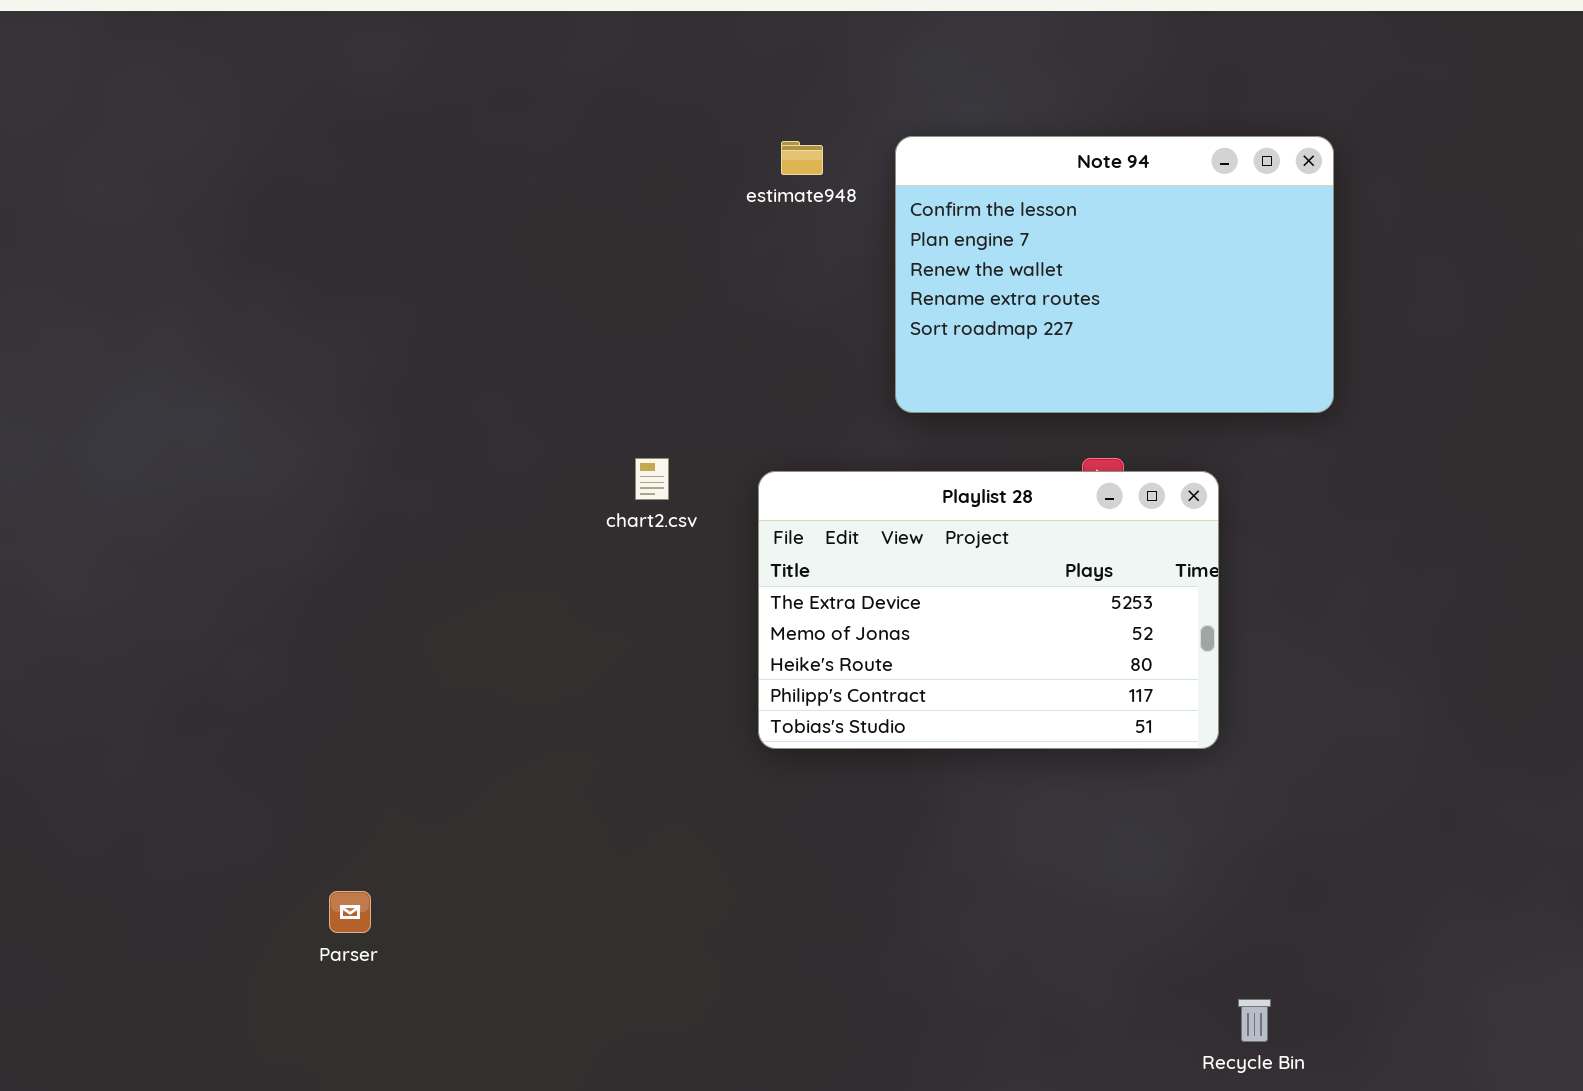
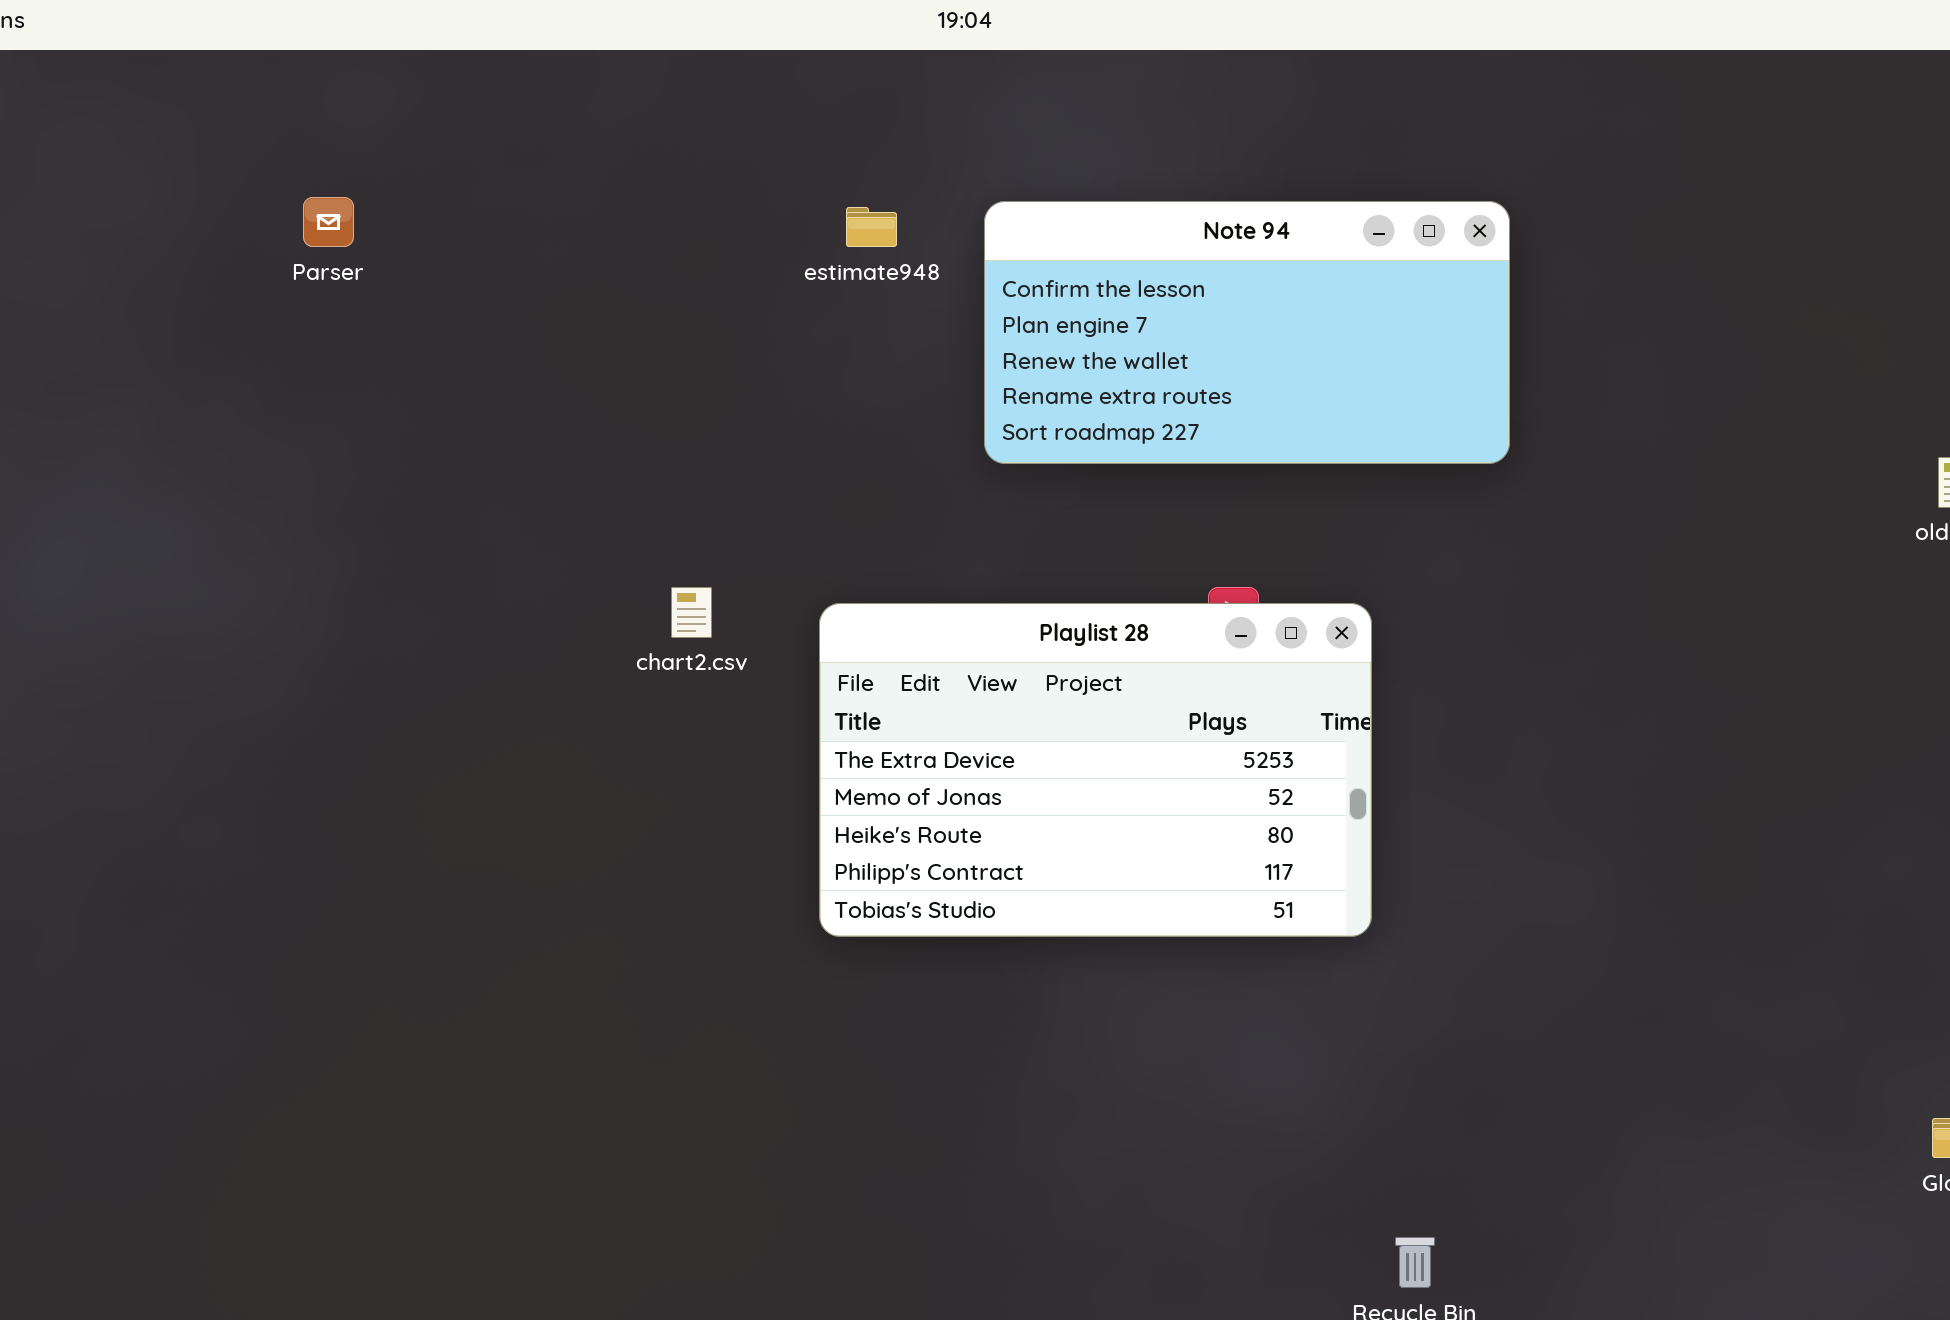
Note 94: [895,136,1334,413] -> [984,201,1510,464], resized
Parser: [329,891,371,933] -> [303,197,354,247], moved

